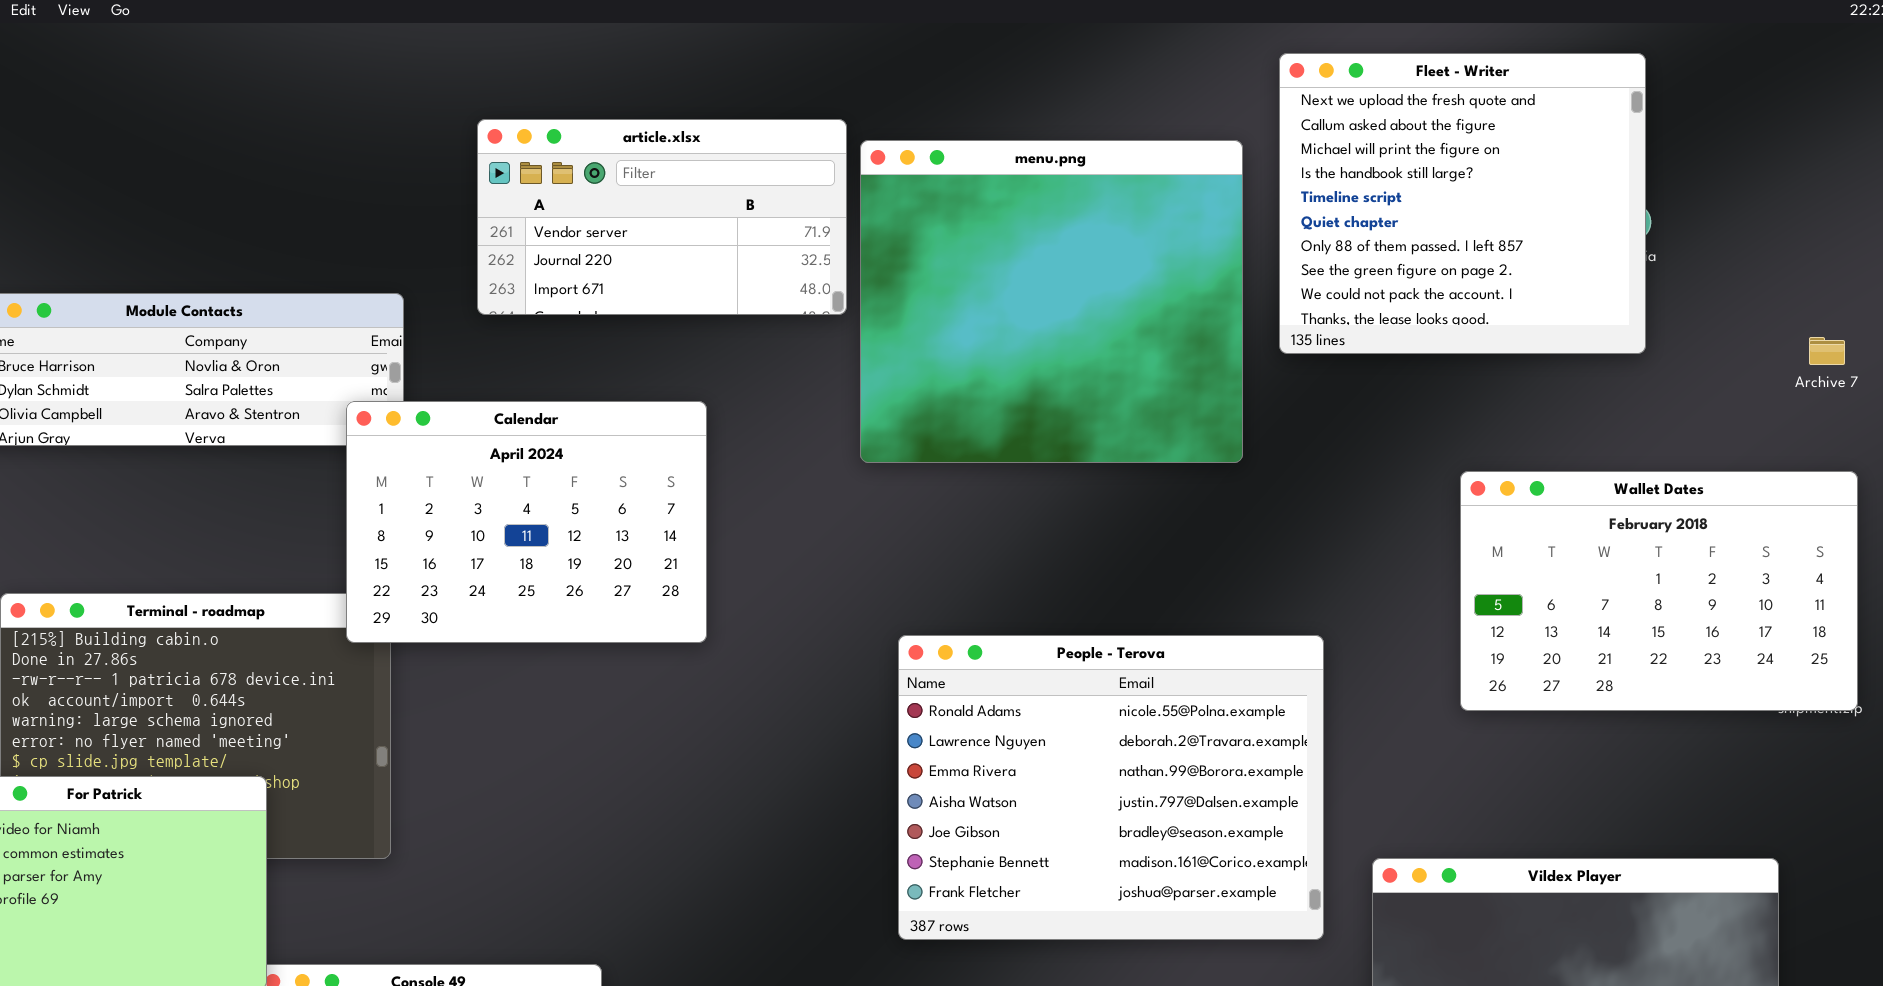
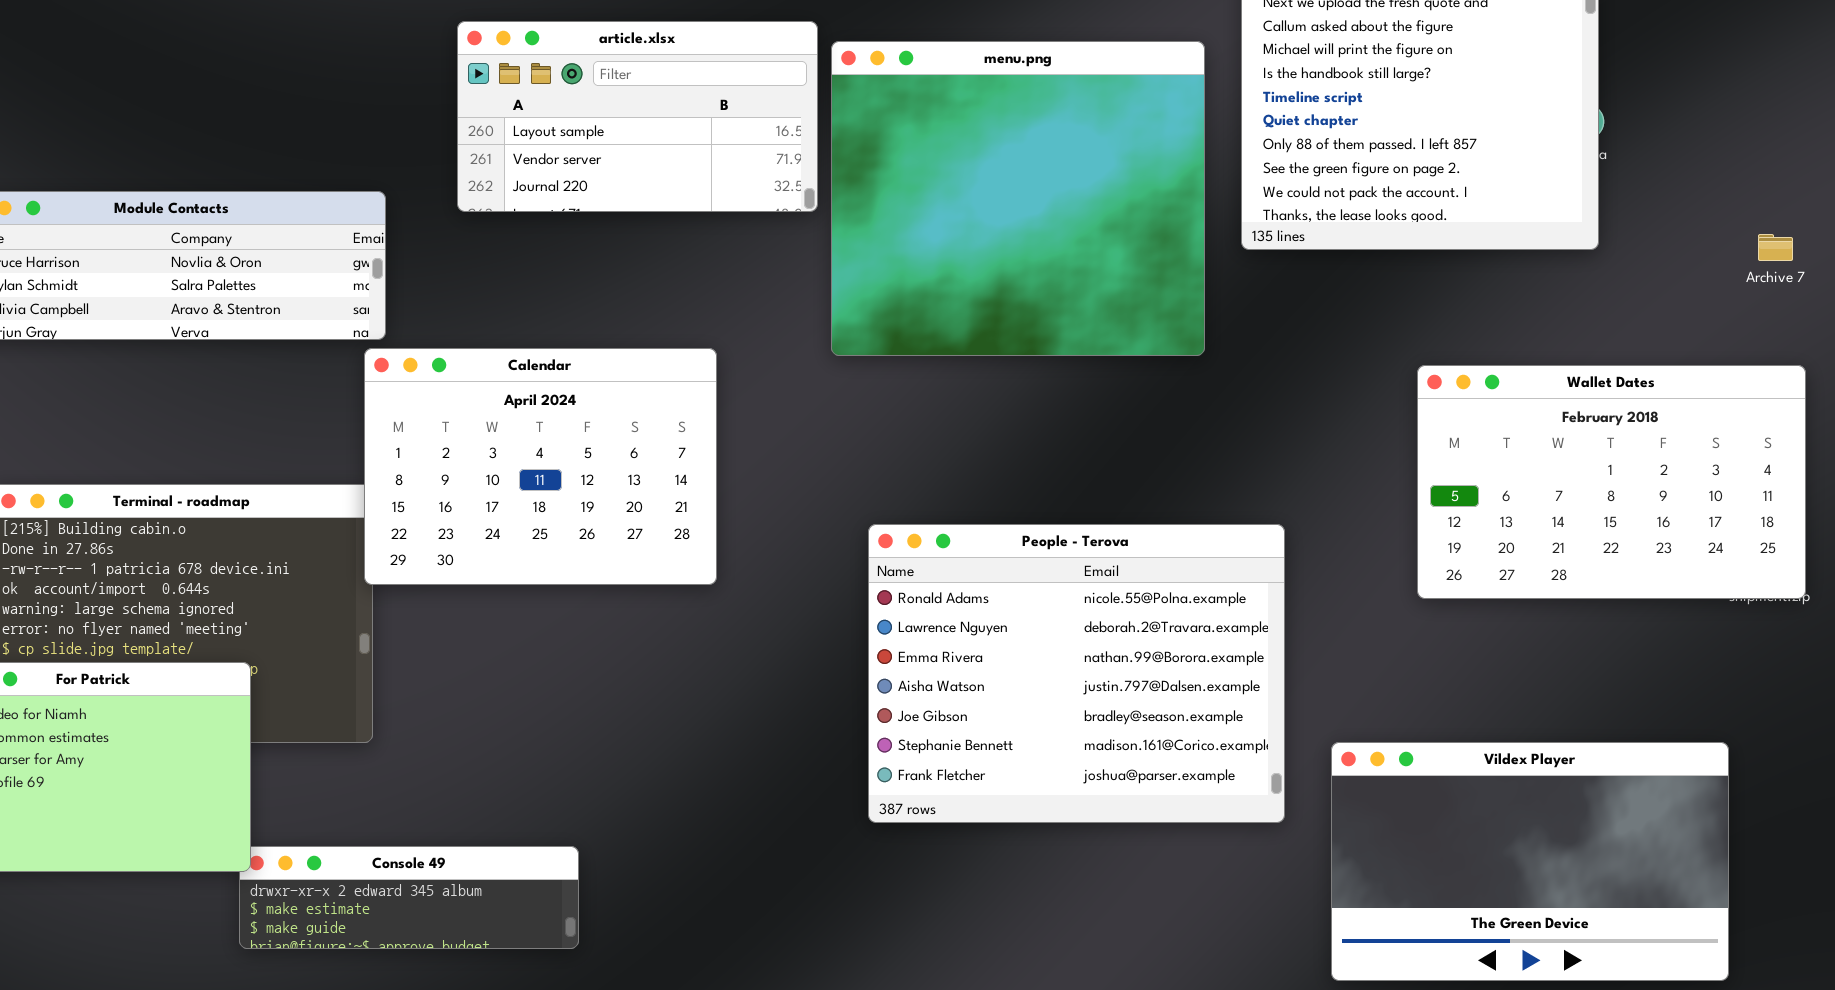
article.xlsx: [477,119,847,315] -> [457,21,818,212], scrolled up 1 row
Calendar: [346,401,707,643] -> [364,348,717,585], moved

